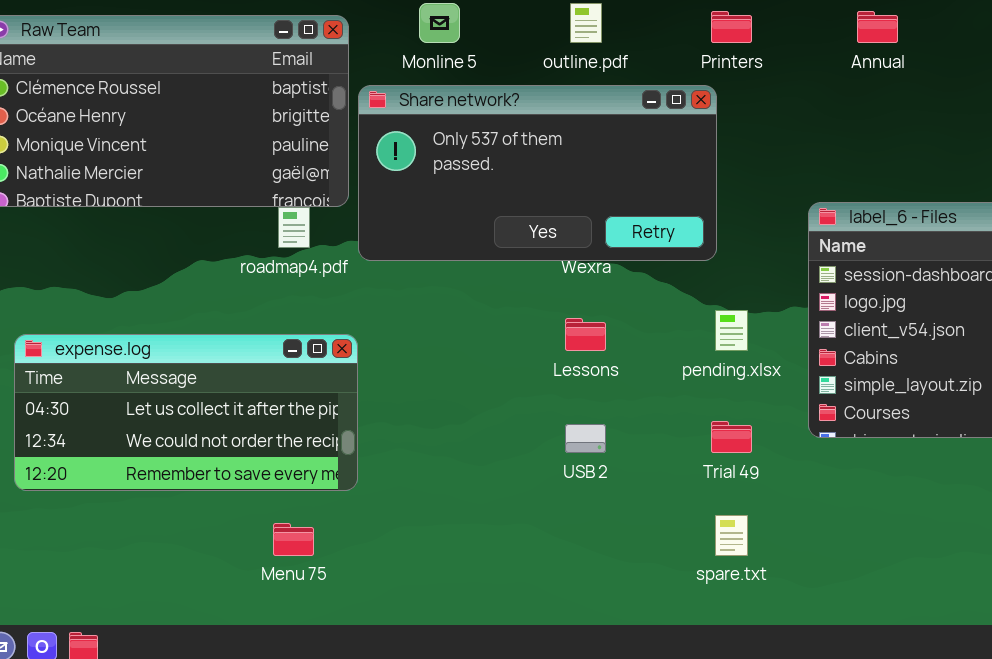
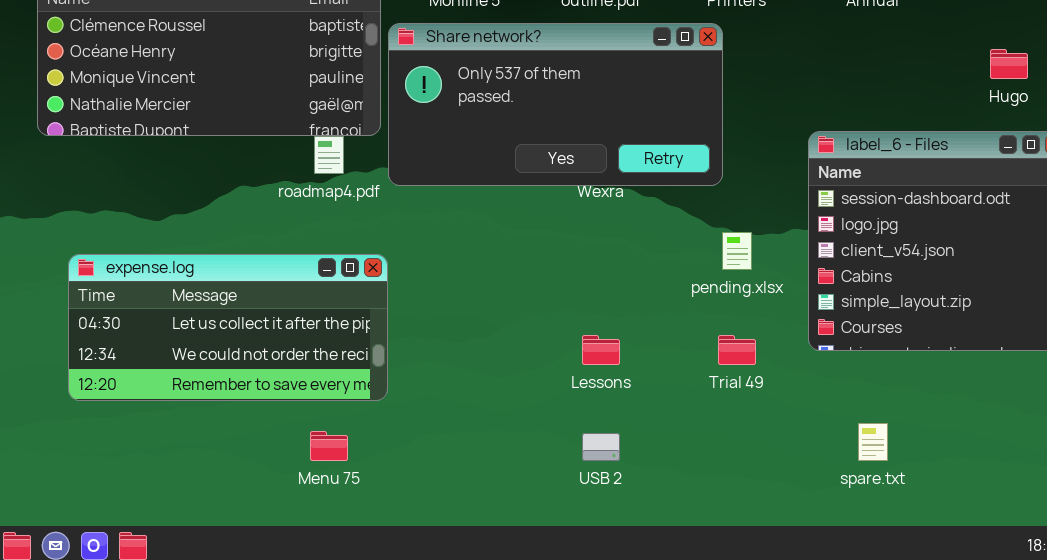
Lessons: [565,318,606,351] -> [582,335,620,365], moved
USB 2: [565,424,606,453] -> [582,433,620,461], moved
spare.txt: [715,515,748,556] -> [858,423,888,461], moved

